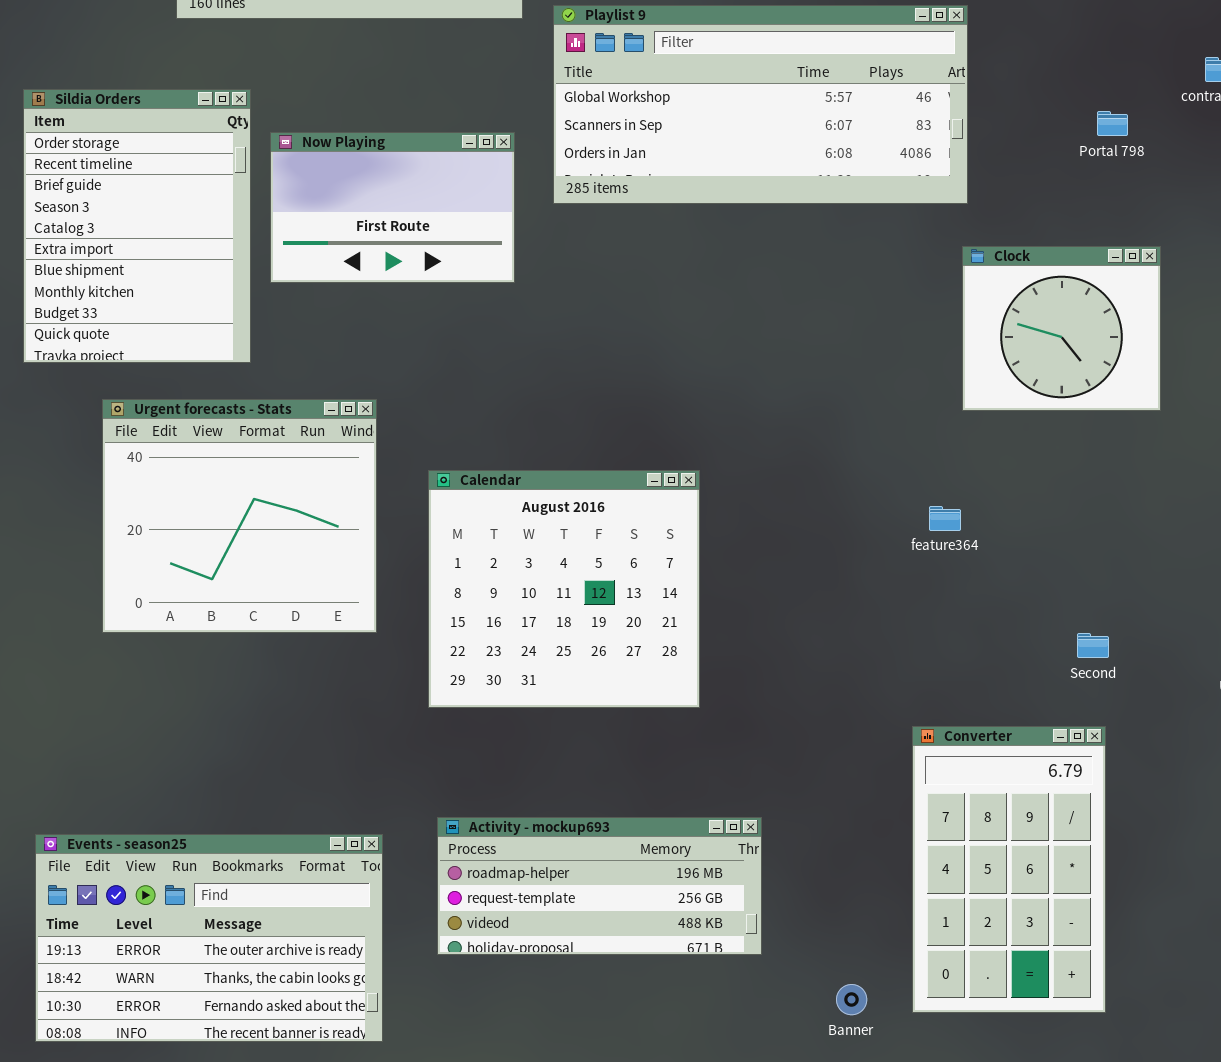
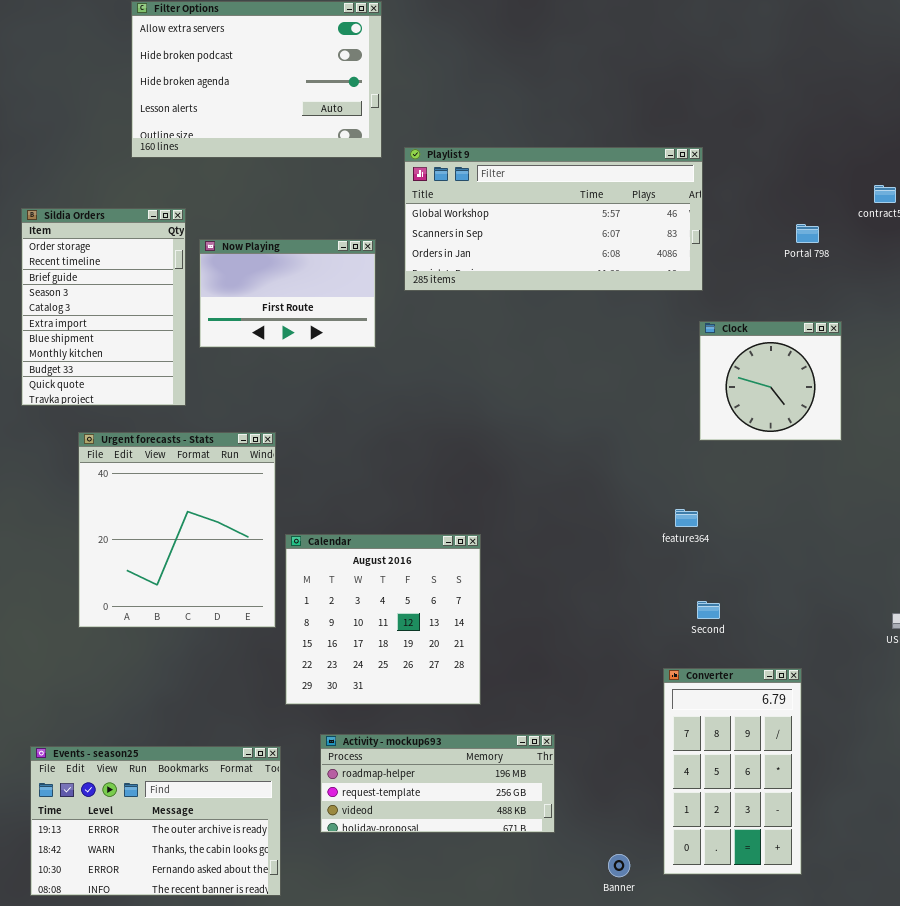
Urgent forecasts - Stats: [102,399,377,633] -> [78,432,276,628], resized
Calendar: [428,470,700,708] -> [285,534,481,705], moved
Second: [1077,633,1109,658] -> [697,601,720,619], moved

